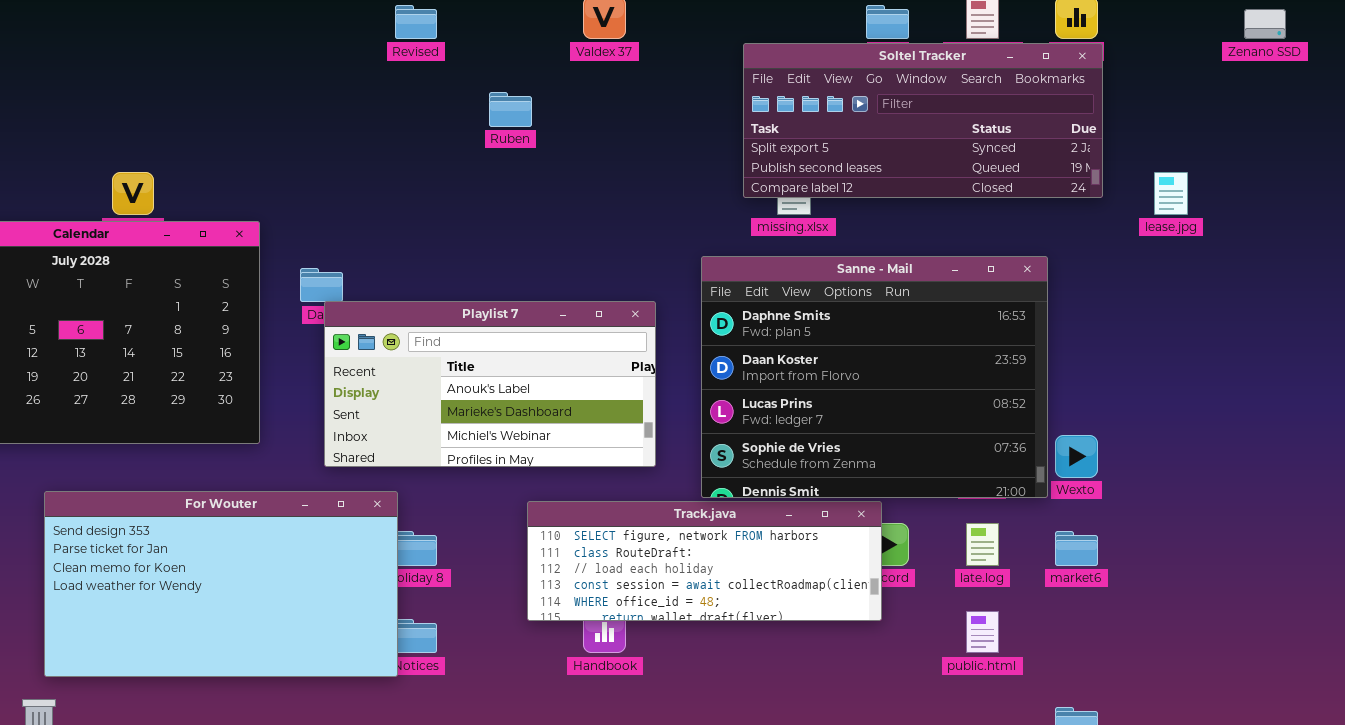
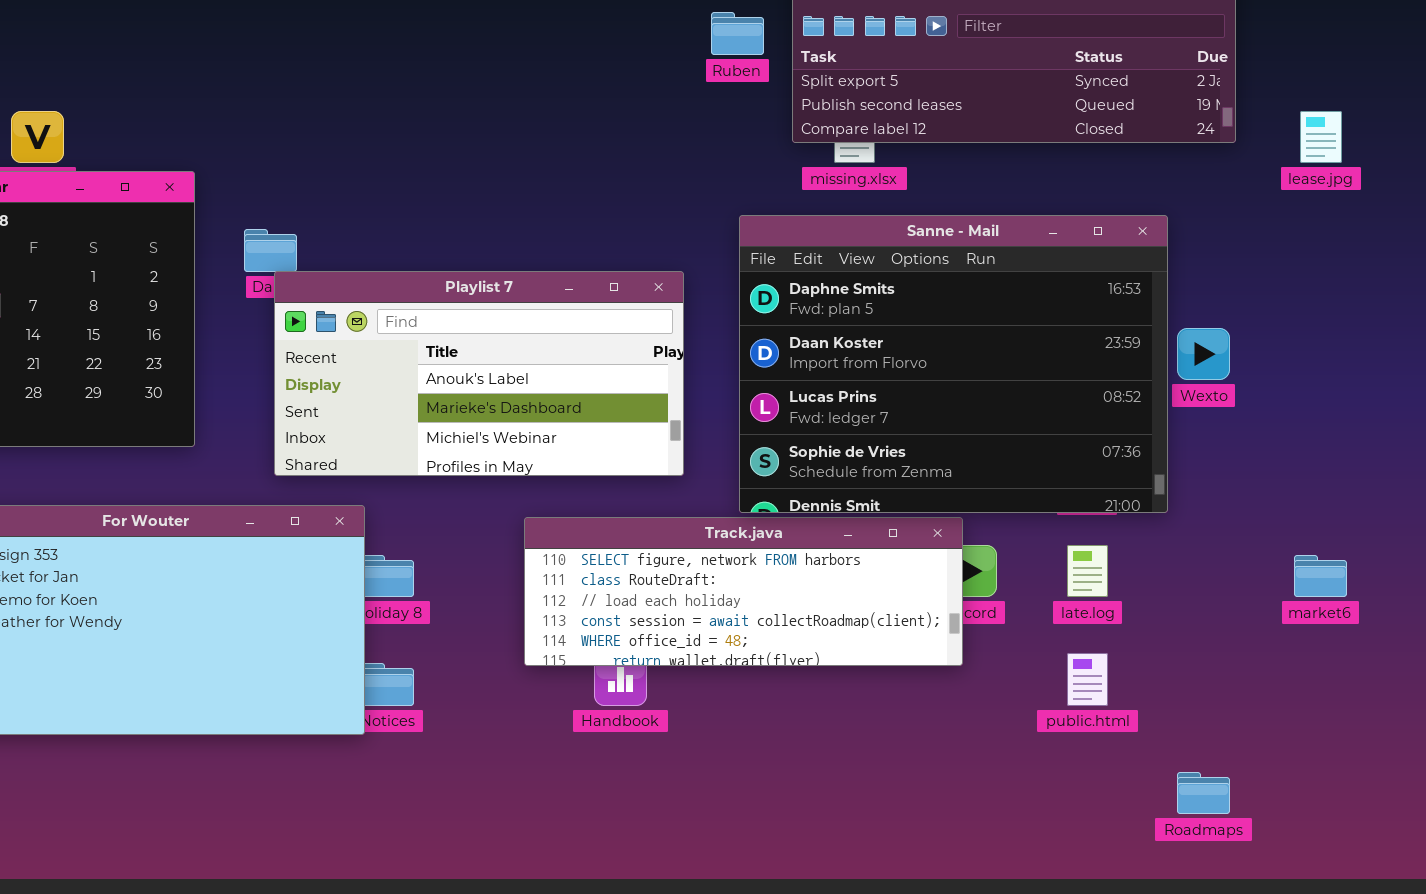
Ruben: [489,92,532,127] -> [711,12,764,55], moved
Wexto: [1055,435,1098,478] -> [1177,328,1230,380], moved
market6: [1055,531,1098,566] -> [1294,555,1347,597], moved

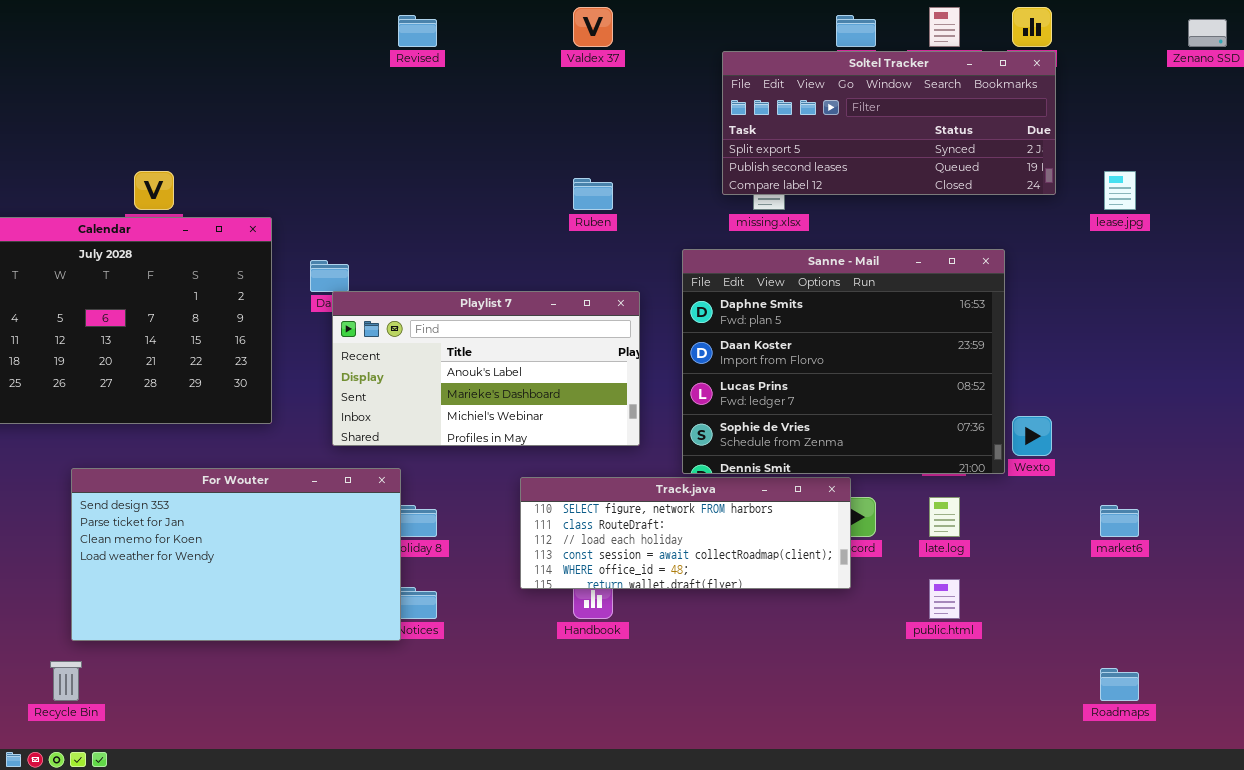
Ruben: [711,12,764,55] -> [573,178,613,210], moved
Wexto: [1177,328,1230,380] -> [1012,416,1052,456], moved
Roadmaps: [1177,772,1230,814] -> [1100,668,1139,701], moved

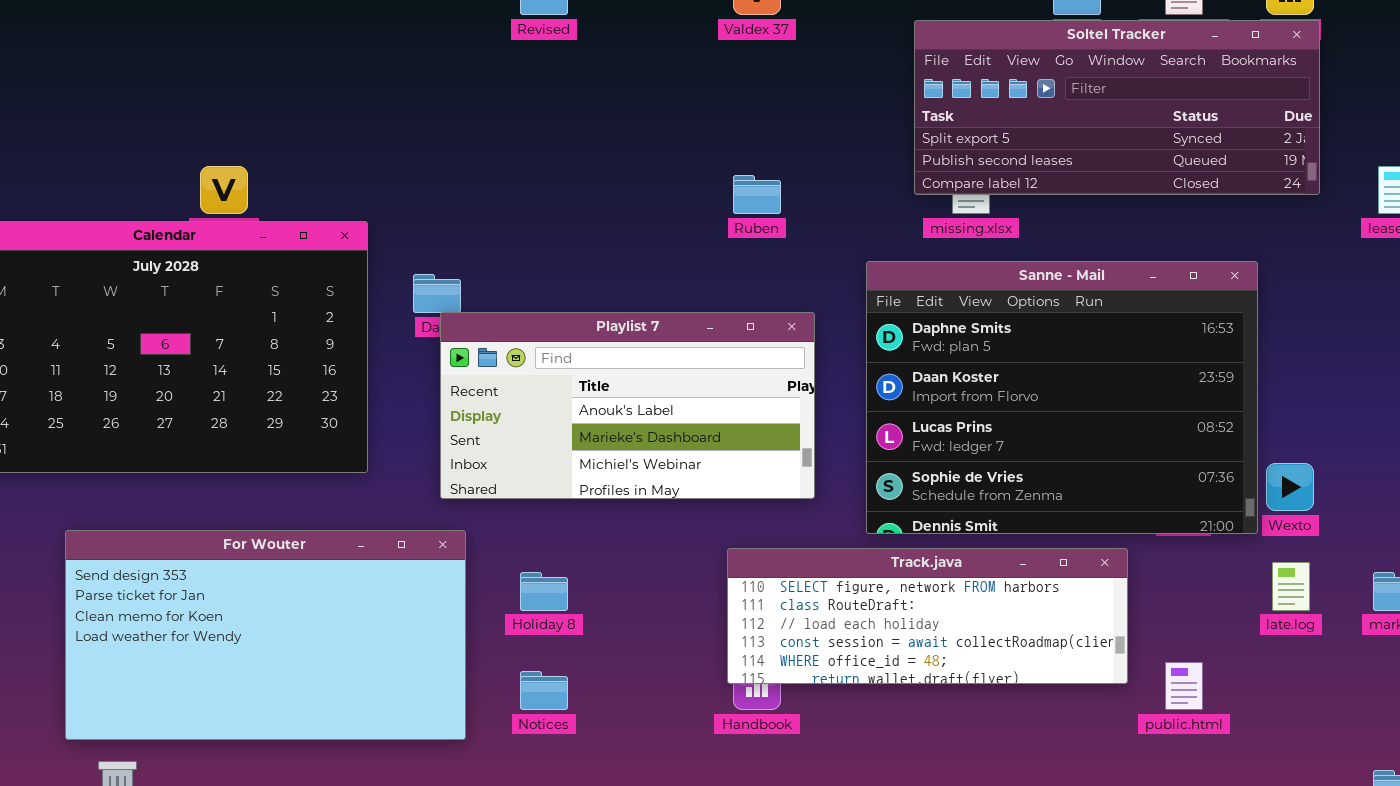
For Wouter: [71,468,401,641] -> [65,530,466,740], moved
Track.java: [520,477,851,589] -> [727,548,1128,684], moved
late.log: [929,497,960,537] -> [1272,562,1310,611], moved

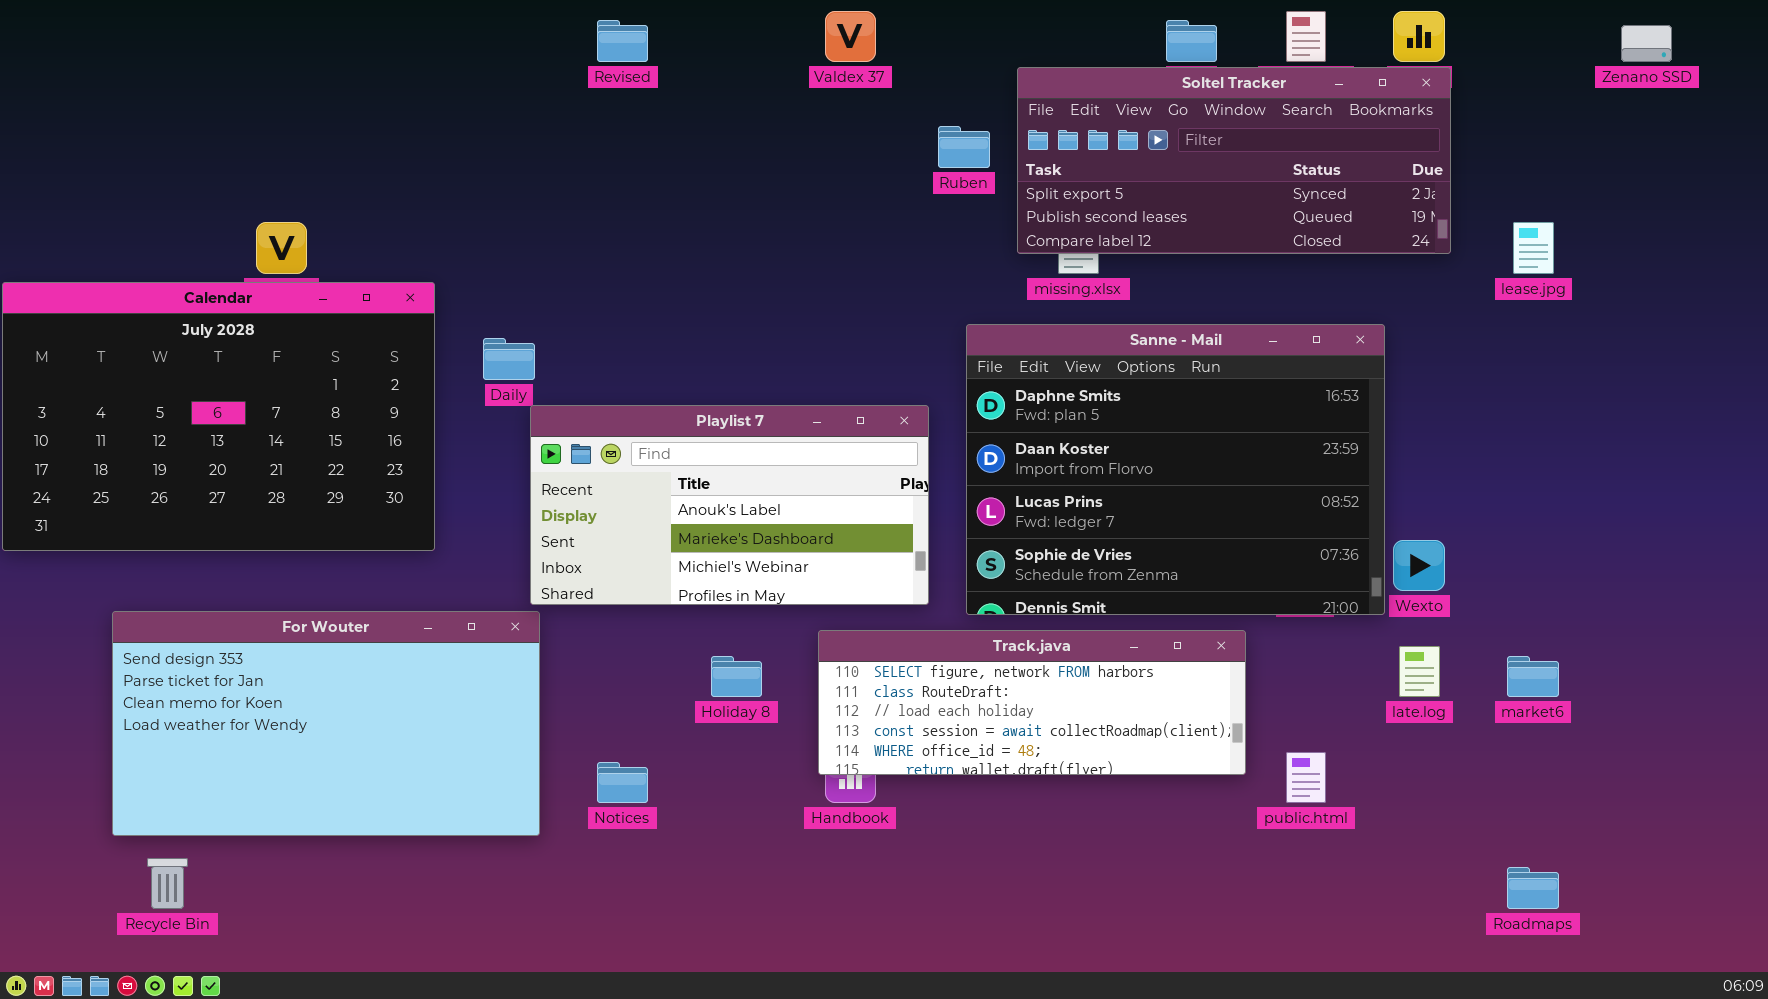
Ruben: [733,175,781,214] -> [938,126,990,168], moved
Playlist 7: [440,312,815,499] -> [530,405,929,605], moved
Holiday 8: [520,572,568,611] -> [711,656,762,697], moved

